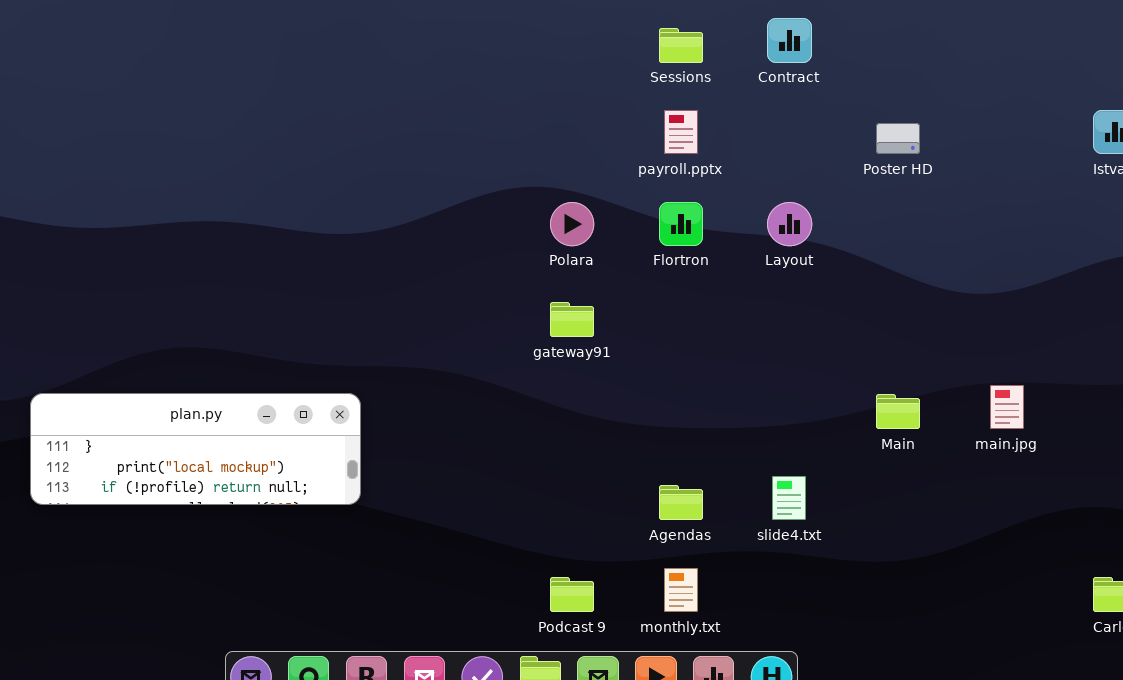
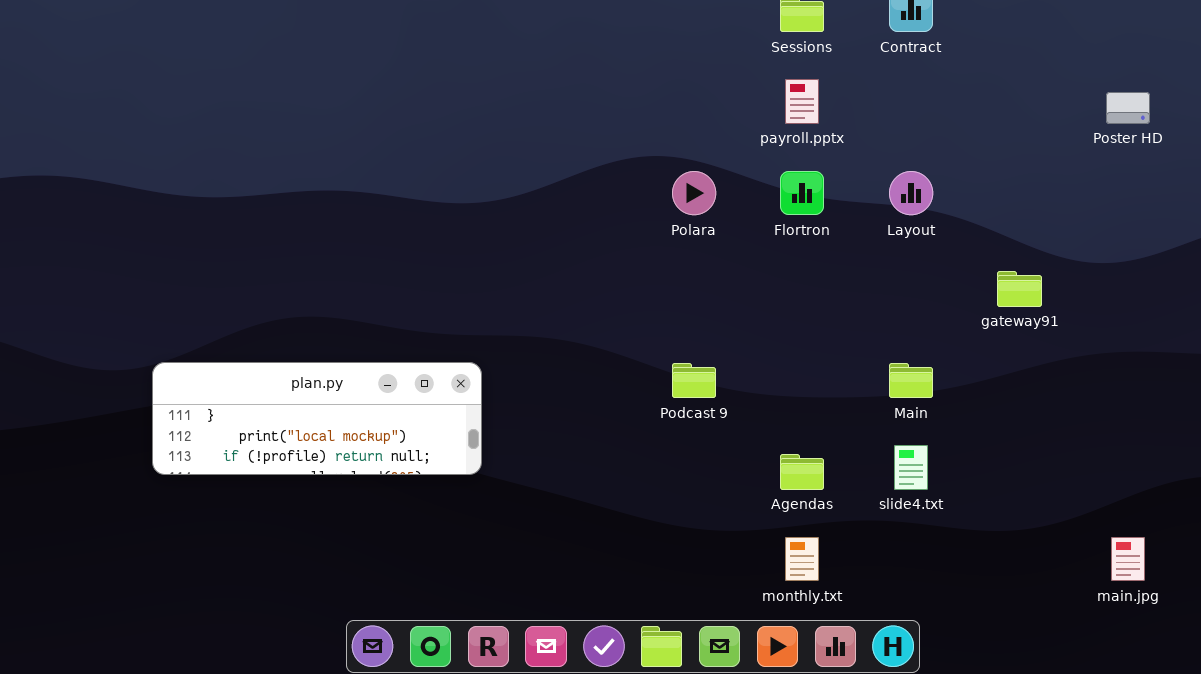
Poster HD: [876,123,920,154] -> [1106,92,1150,124], moved
gateway91: [550,302,594,337] -> [997,271,1042,307], moved
main.jpg: [990,385,1024,429] -> [1111,537,1145,581], moved
Main: [876,394,920,429] -> [889,363,933,398], moved
Podcast 9: [550,577,594,612] -> [672,363,716,398], moved

